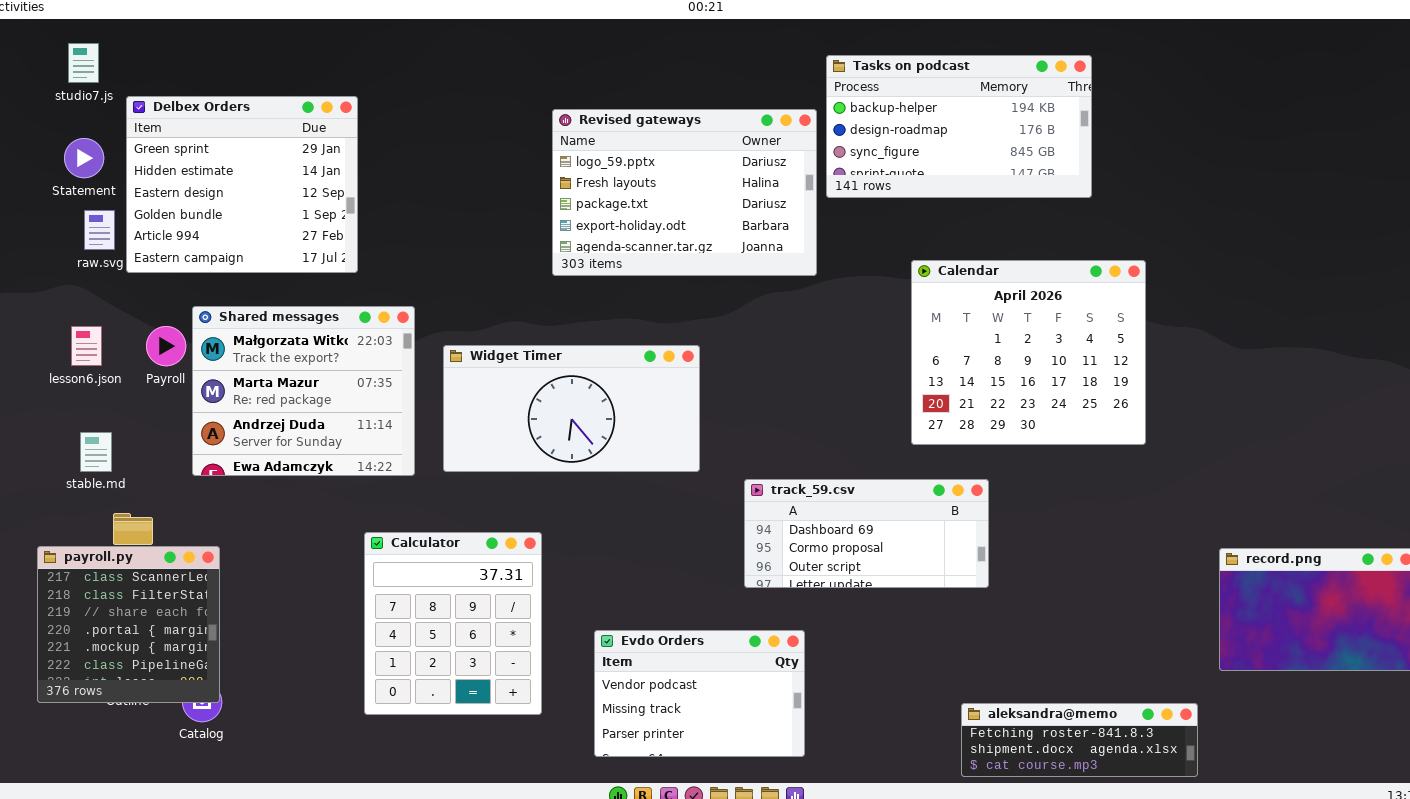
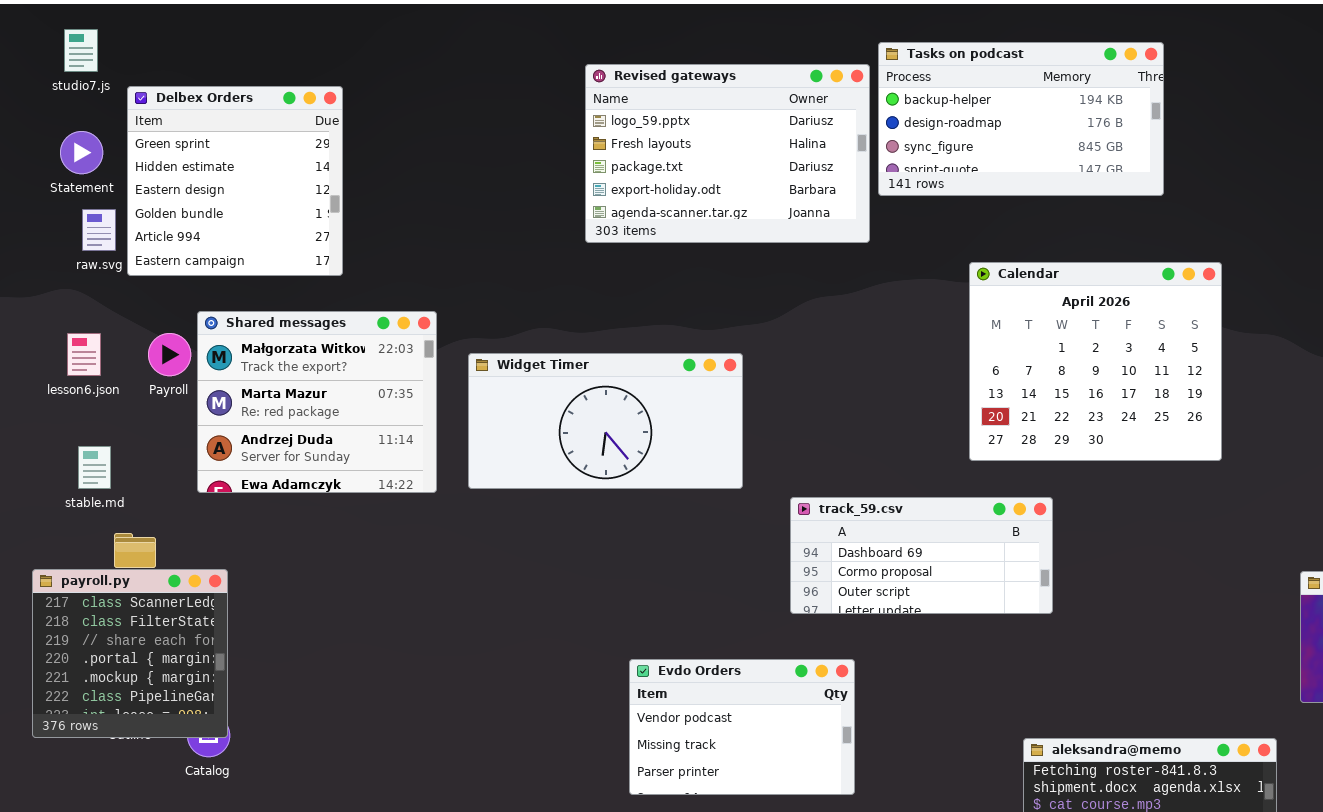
Delbex Orders: [126,96,358,273] -> [127,86,343,276], resized
Revised gateways: [552,109,817,276] -> [585,64,870,243], moved
Calculator: [364,532,542,715] -> none, closed

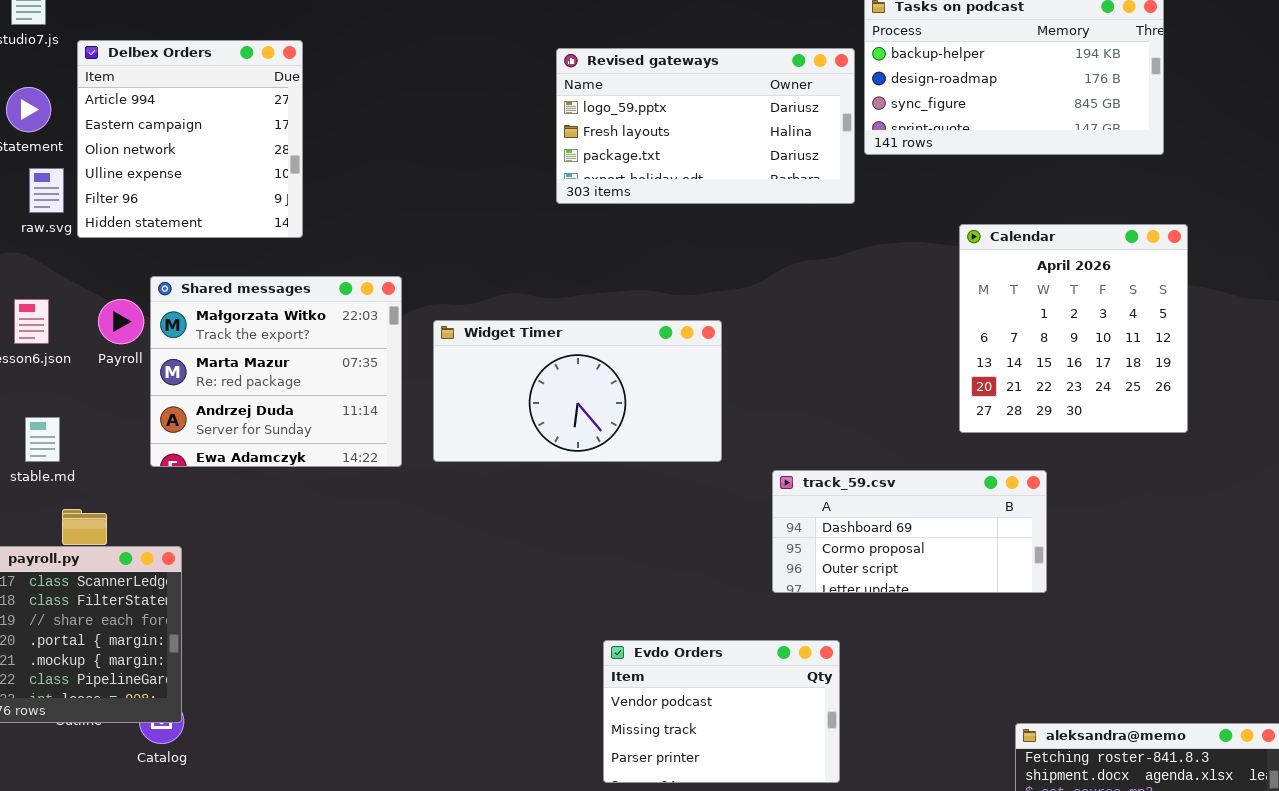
Revised gateways: [585,64,870,243] -> [556,48,855,204], resized
Delbex Orders: [127,86,343,276] -> [77,40,303,238], scrolled down 4 rows
Calendar: [969,262,1222,461] -> [959,224,1188,433], resized

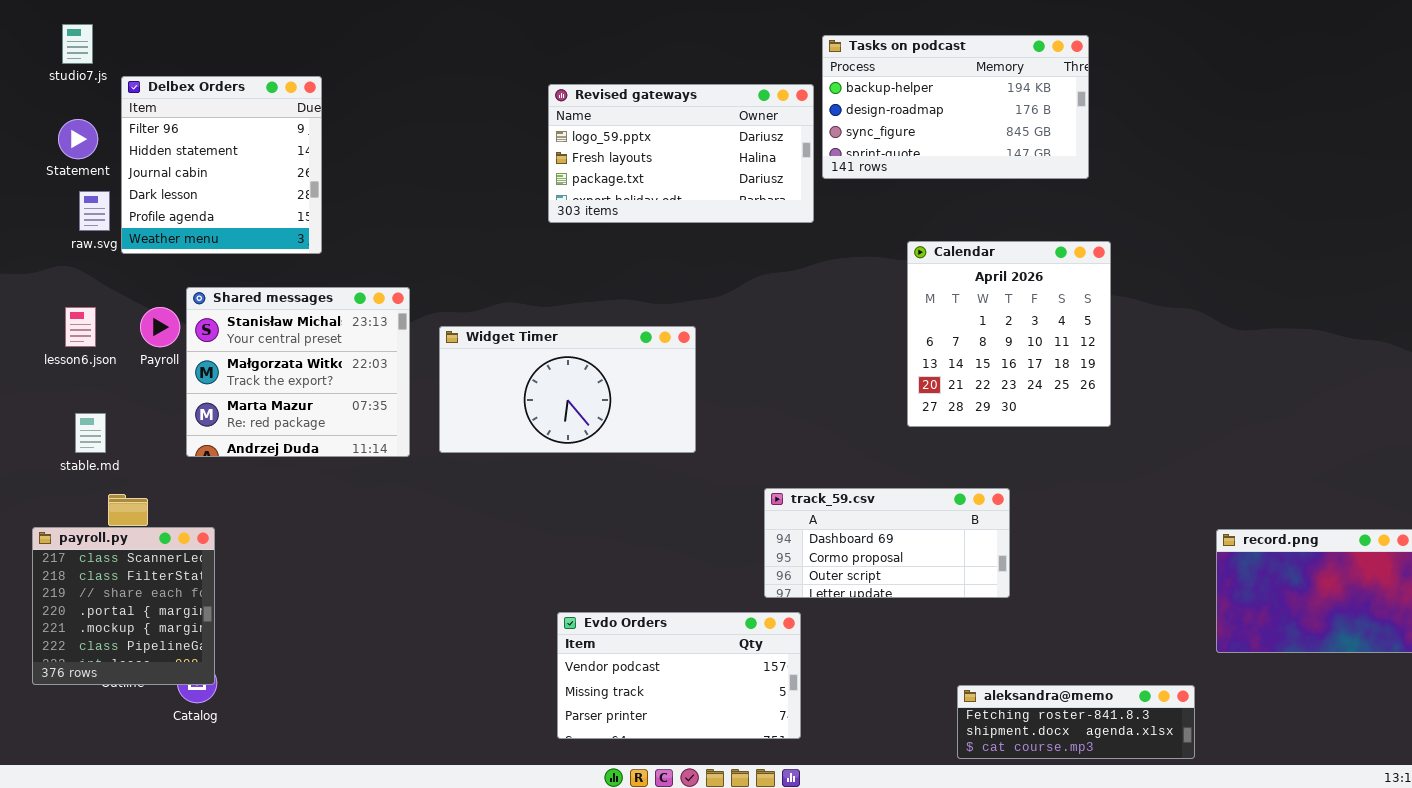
Delbex Orders: [77,40,303,238] -> [121,76,322,254], scrolled down 4 rows
Shared messages: [150,276,402,467] -> [186,287,410,457], scrolled up 1 row
track_59.csv: [772,470,1047,593] -> [764,488,1010,598], moved
Evdo Orders: [603,640,840,783] -> [557,612,801,739], resized

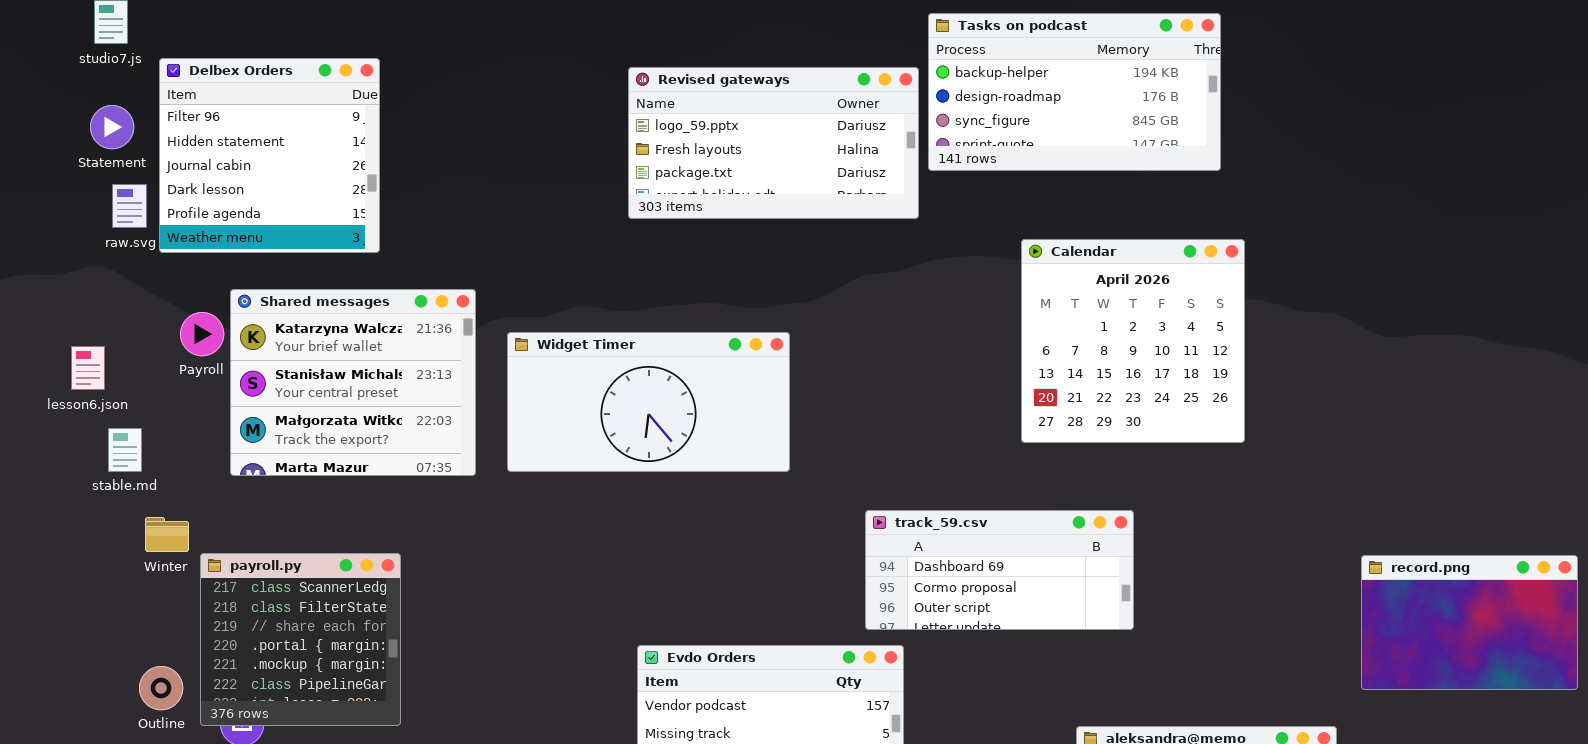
Shared messages: [186,287,410,457] -> [230,289,476,476], scrolled up 1 row
lesson6.json: [65,307,96,347] -> [71,346,105,390], moved
payroll.py: [32,527,215,685] -> [200,553,401,726], moved

